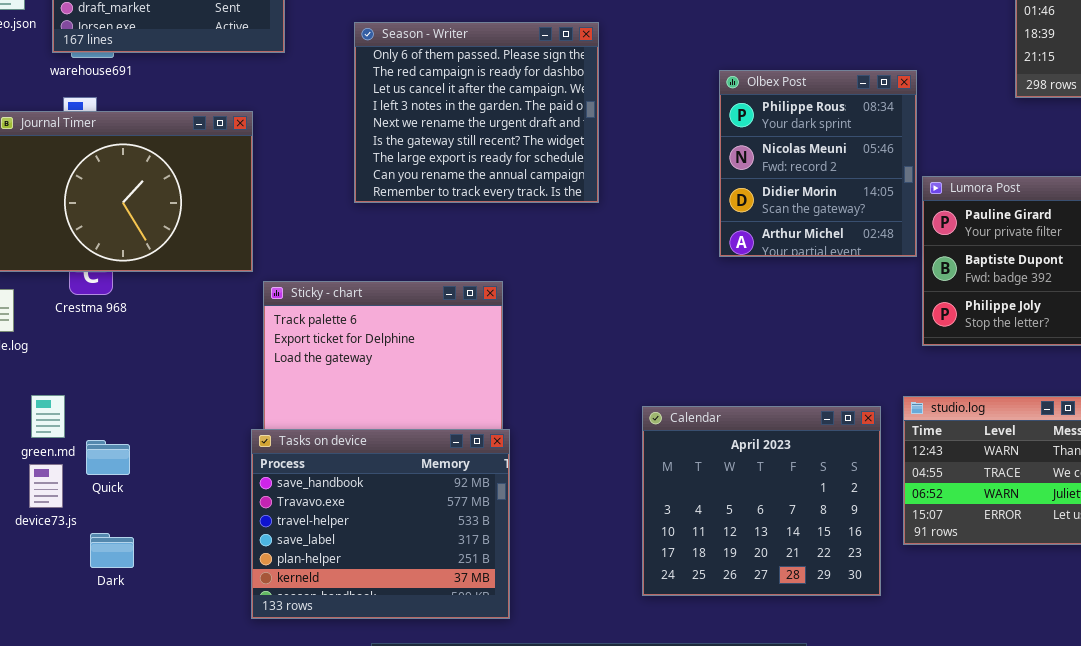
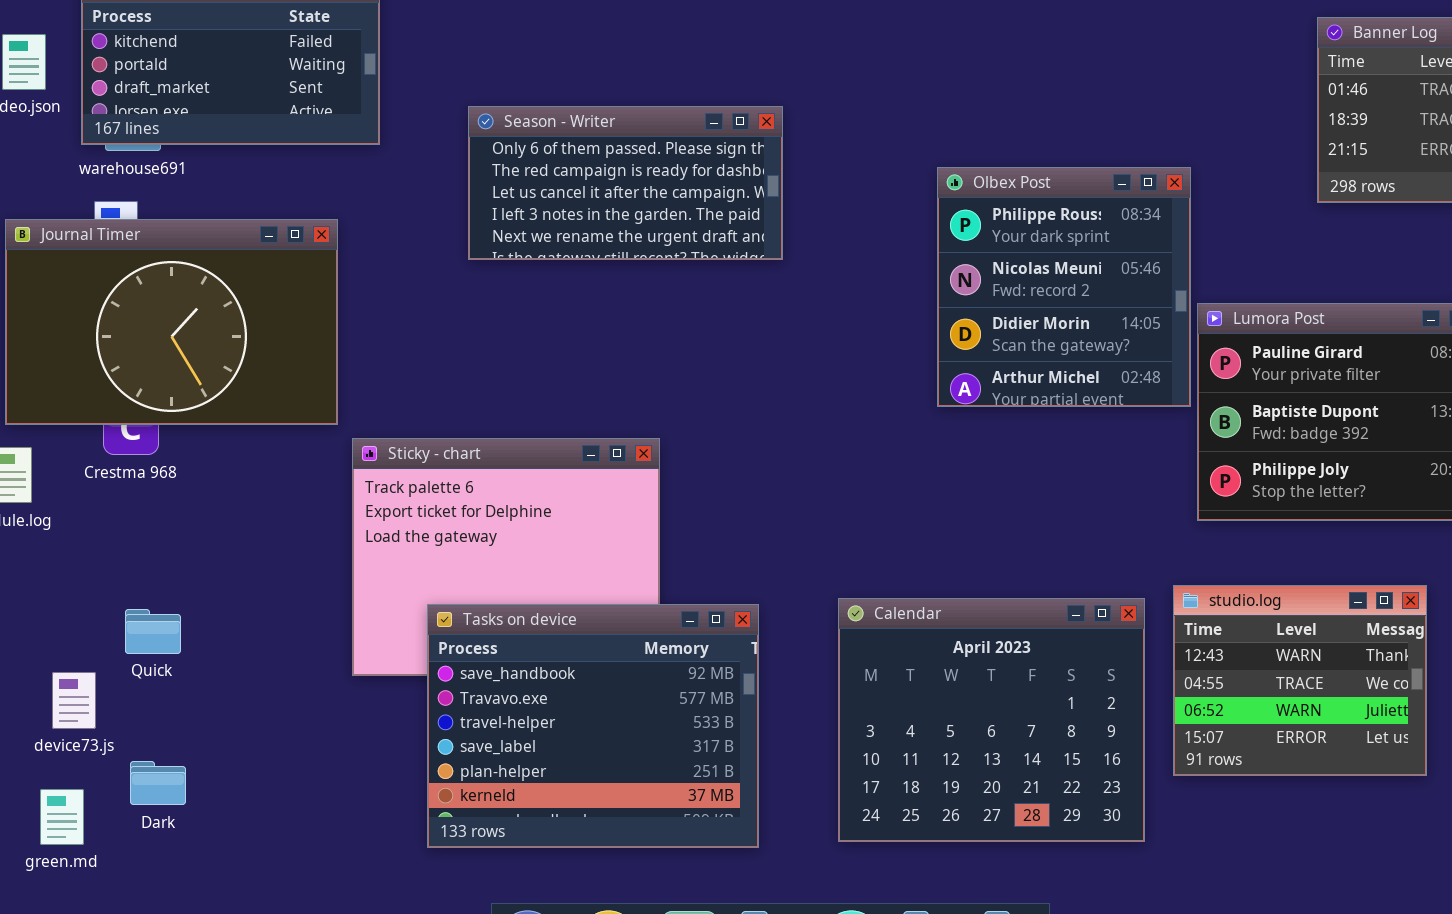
Season - Writer: [354,22,599,203] -> [468,106,783,260], resized
green.md: [31,395,65,438] -> [40,789,84,845], moved
Tasks on device: [251,429,510,619] -> [427,604,759,848], moved
Quick: [86,440,130,475] -> [125,609,181,654], moved

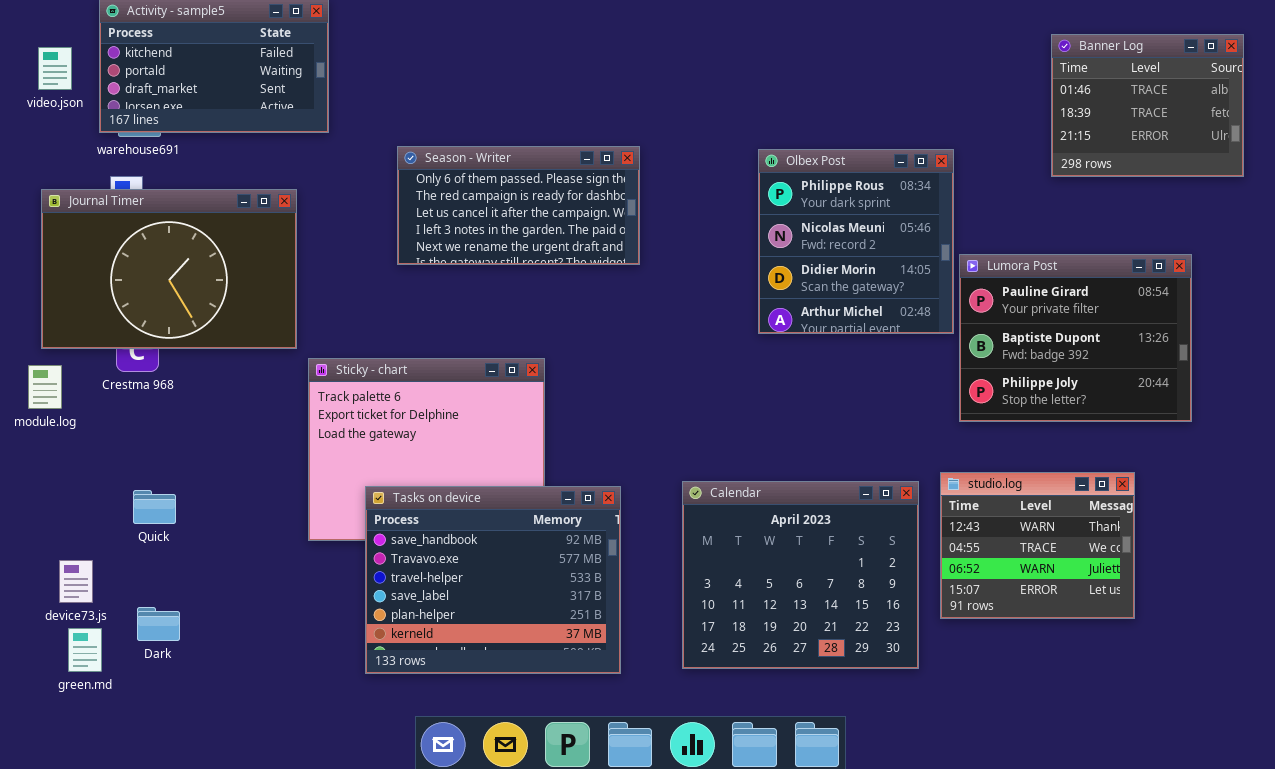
Season - Writer: [468,106,783,260] -> [397,146,640,265], moved
device73.js: [52,672,96,729] -> [59,560,93,603], moved

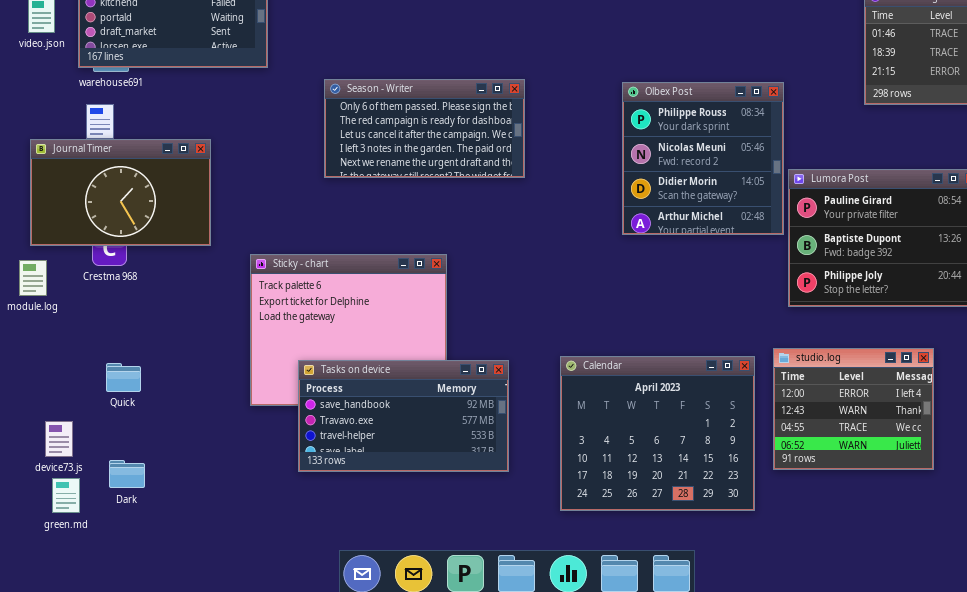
Journal Timer: [41,189,297,349] -> [30,139,211,246], resized
studio.log: [940,472,1135,619] -> [773,348,934,470], scrolled up 1 row
Tasks on device: [365,486,621,674] -> [298,360,509,472], resized

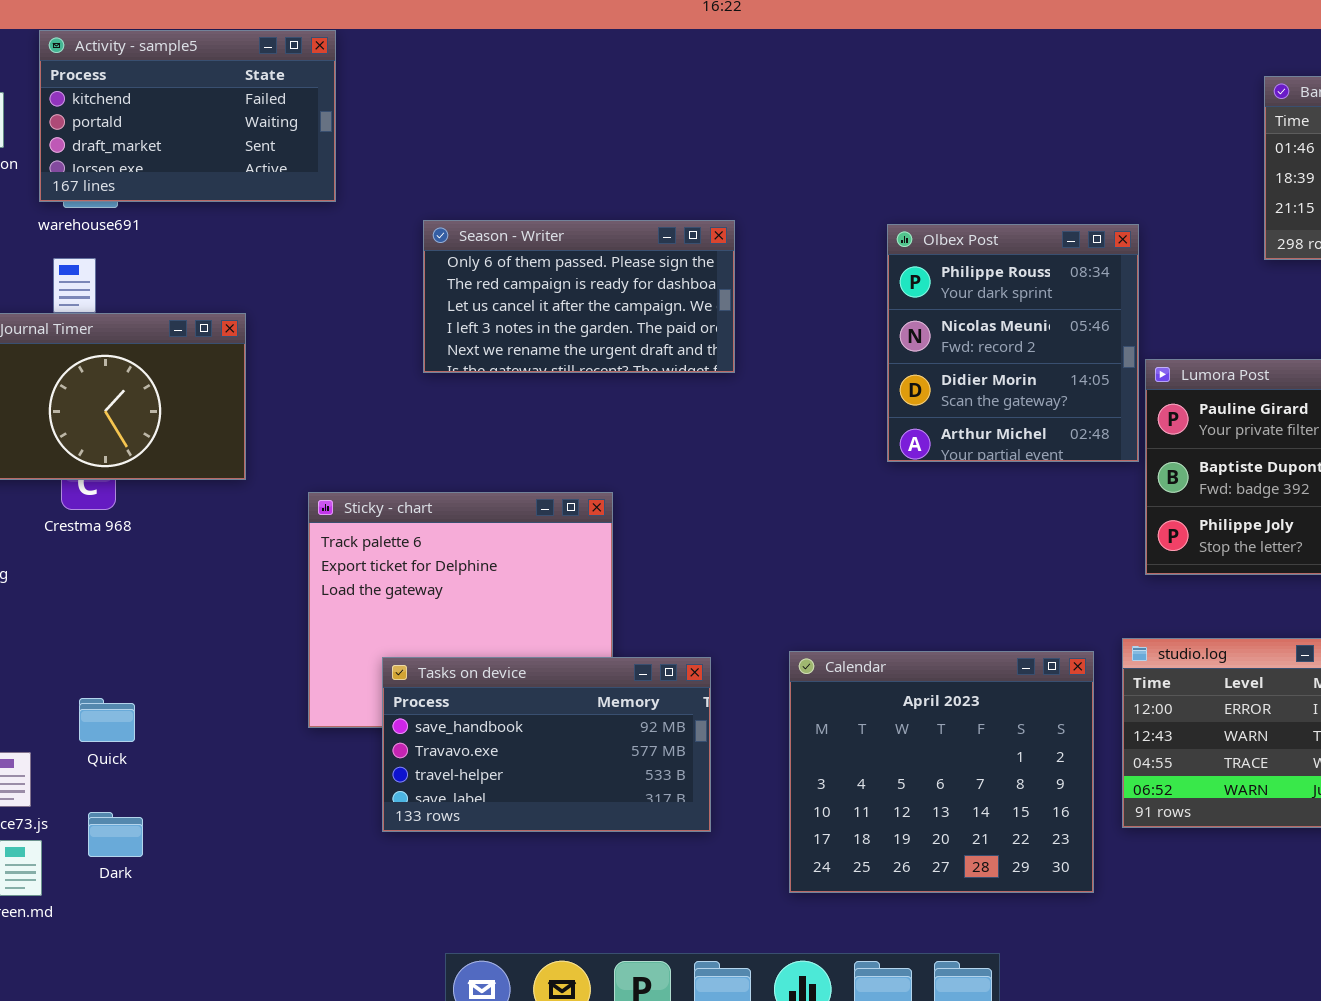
Quick: [106,363,141,392] -> [79,698,135,742], moved

